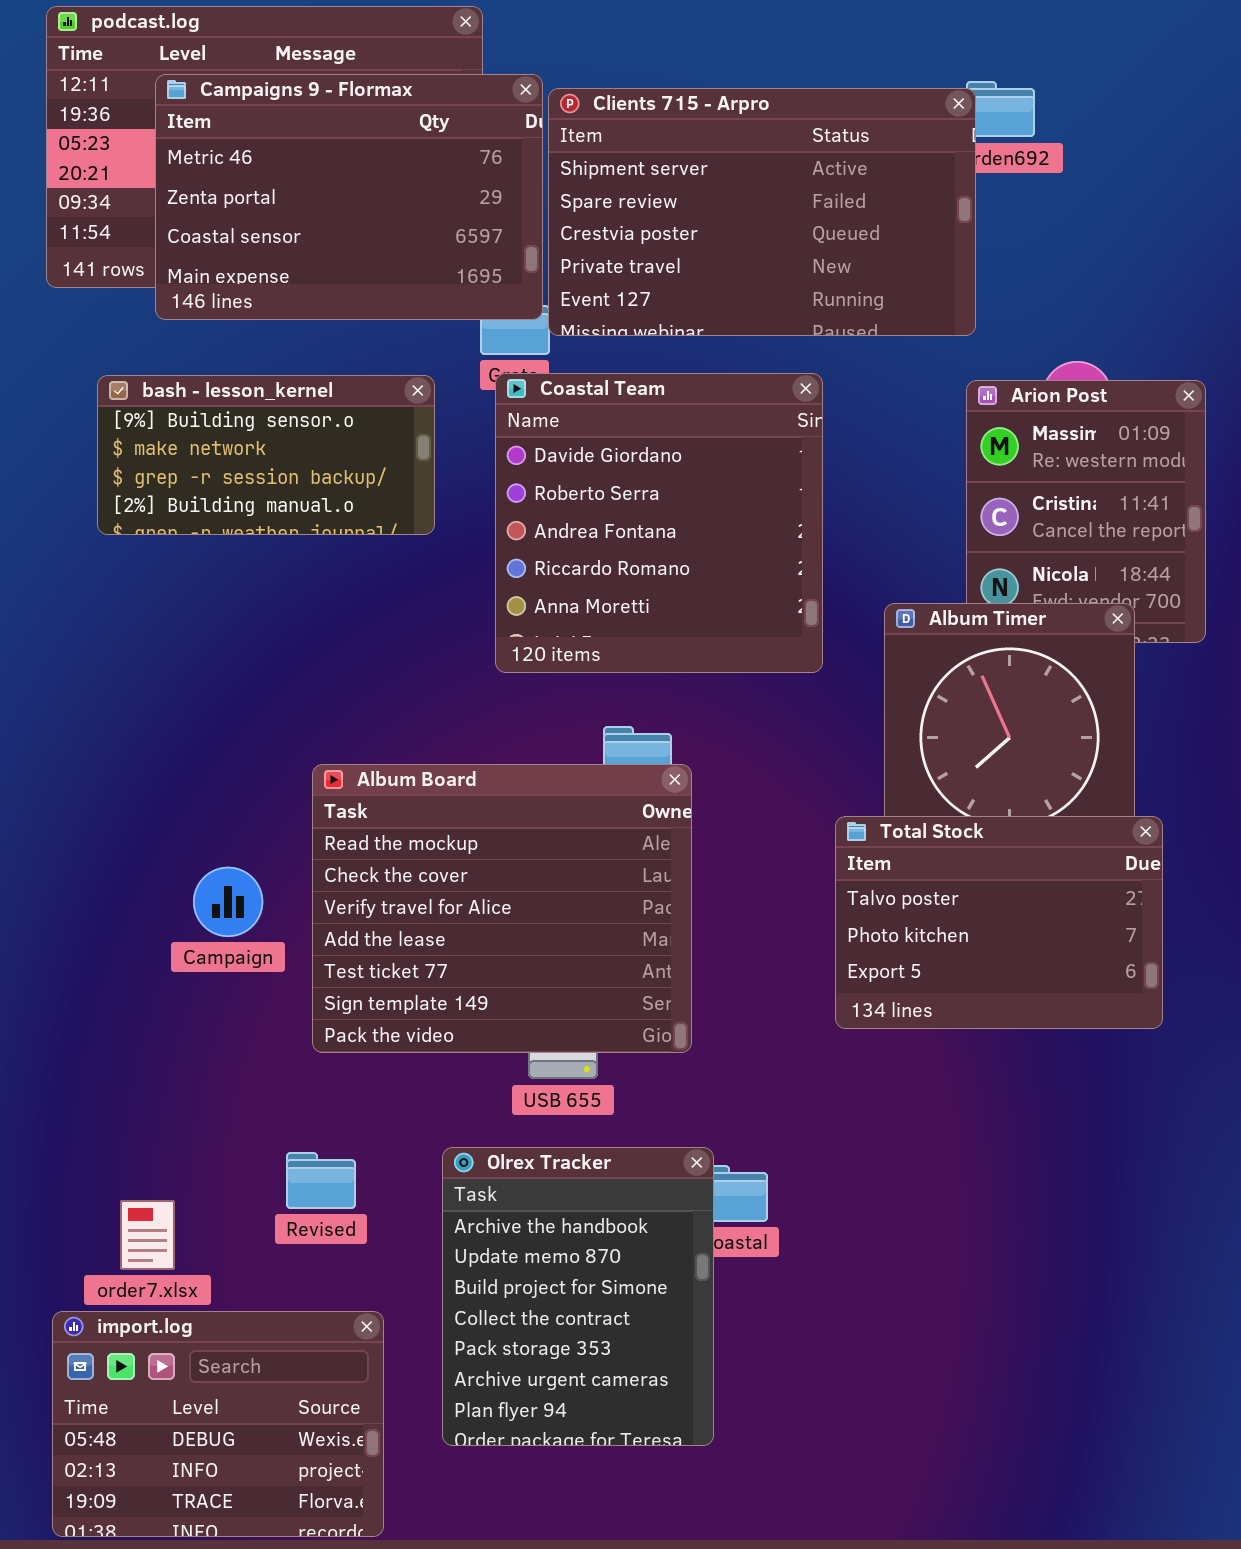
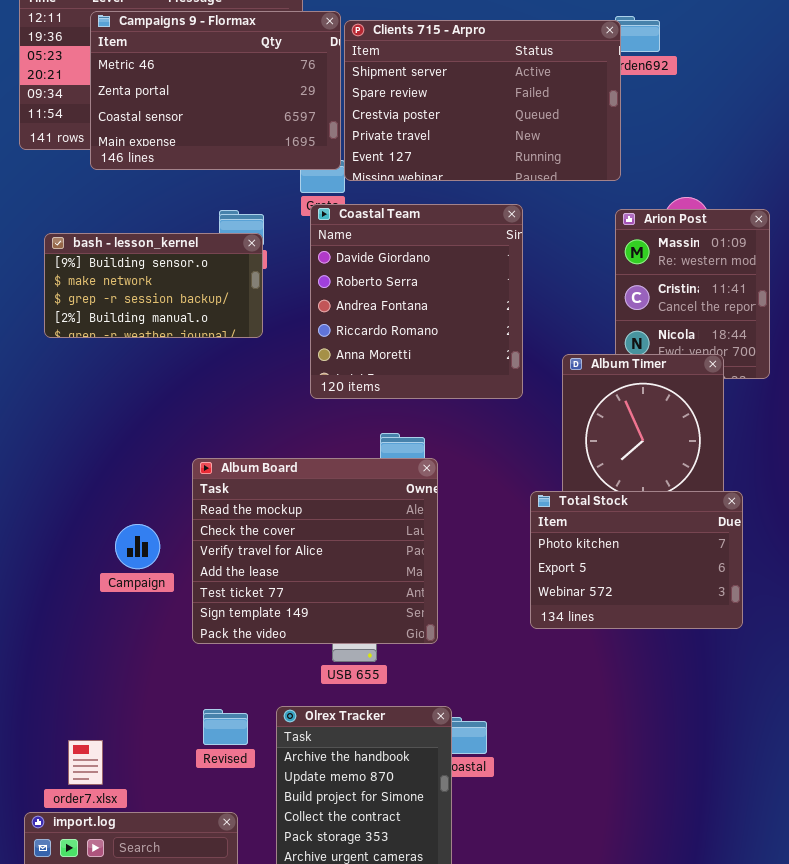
bash - lesson_kernel: [97,375,435,535] -> [44,233,263,338], moved
Total Stock: [835,816,1163,1029] -> [530,491,743,629], scrolled down 1 row
Revised: [286,1152,356,1209] -> [203,709,248,745], moved

